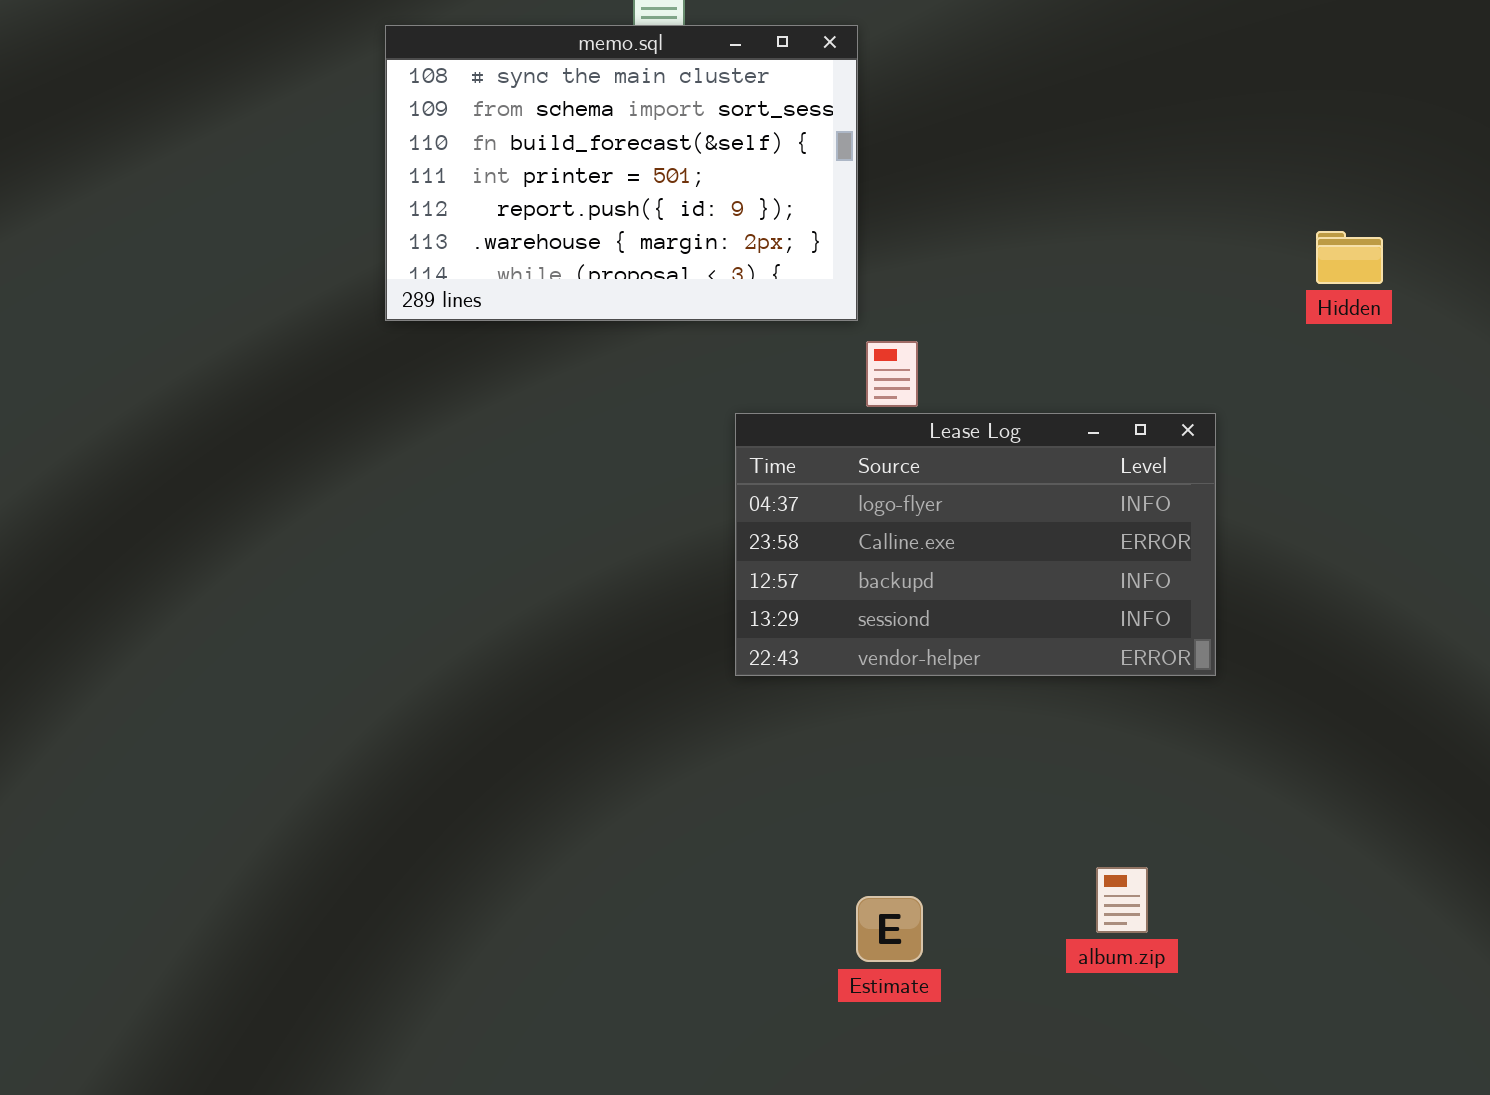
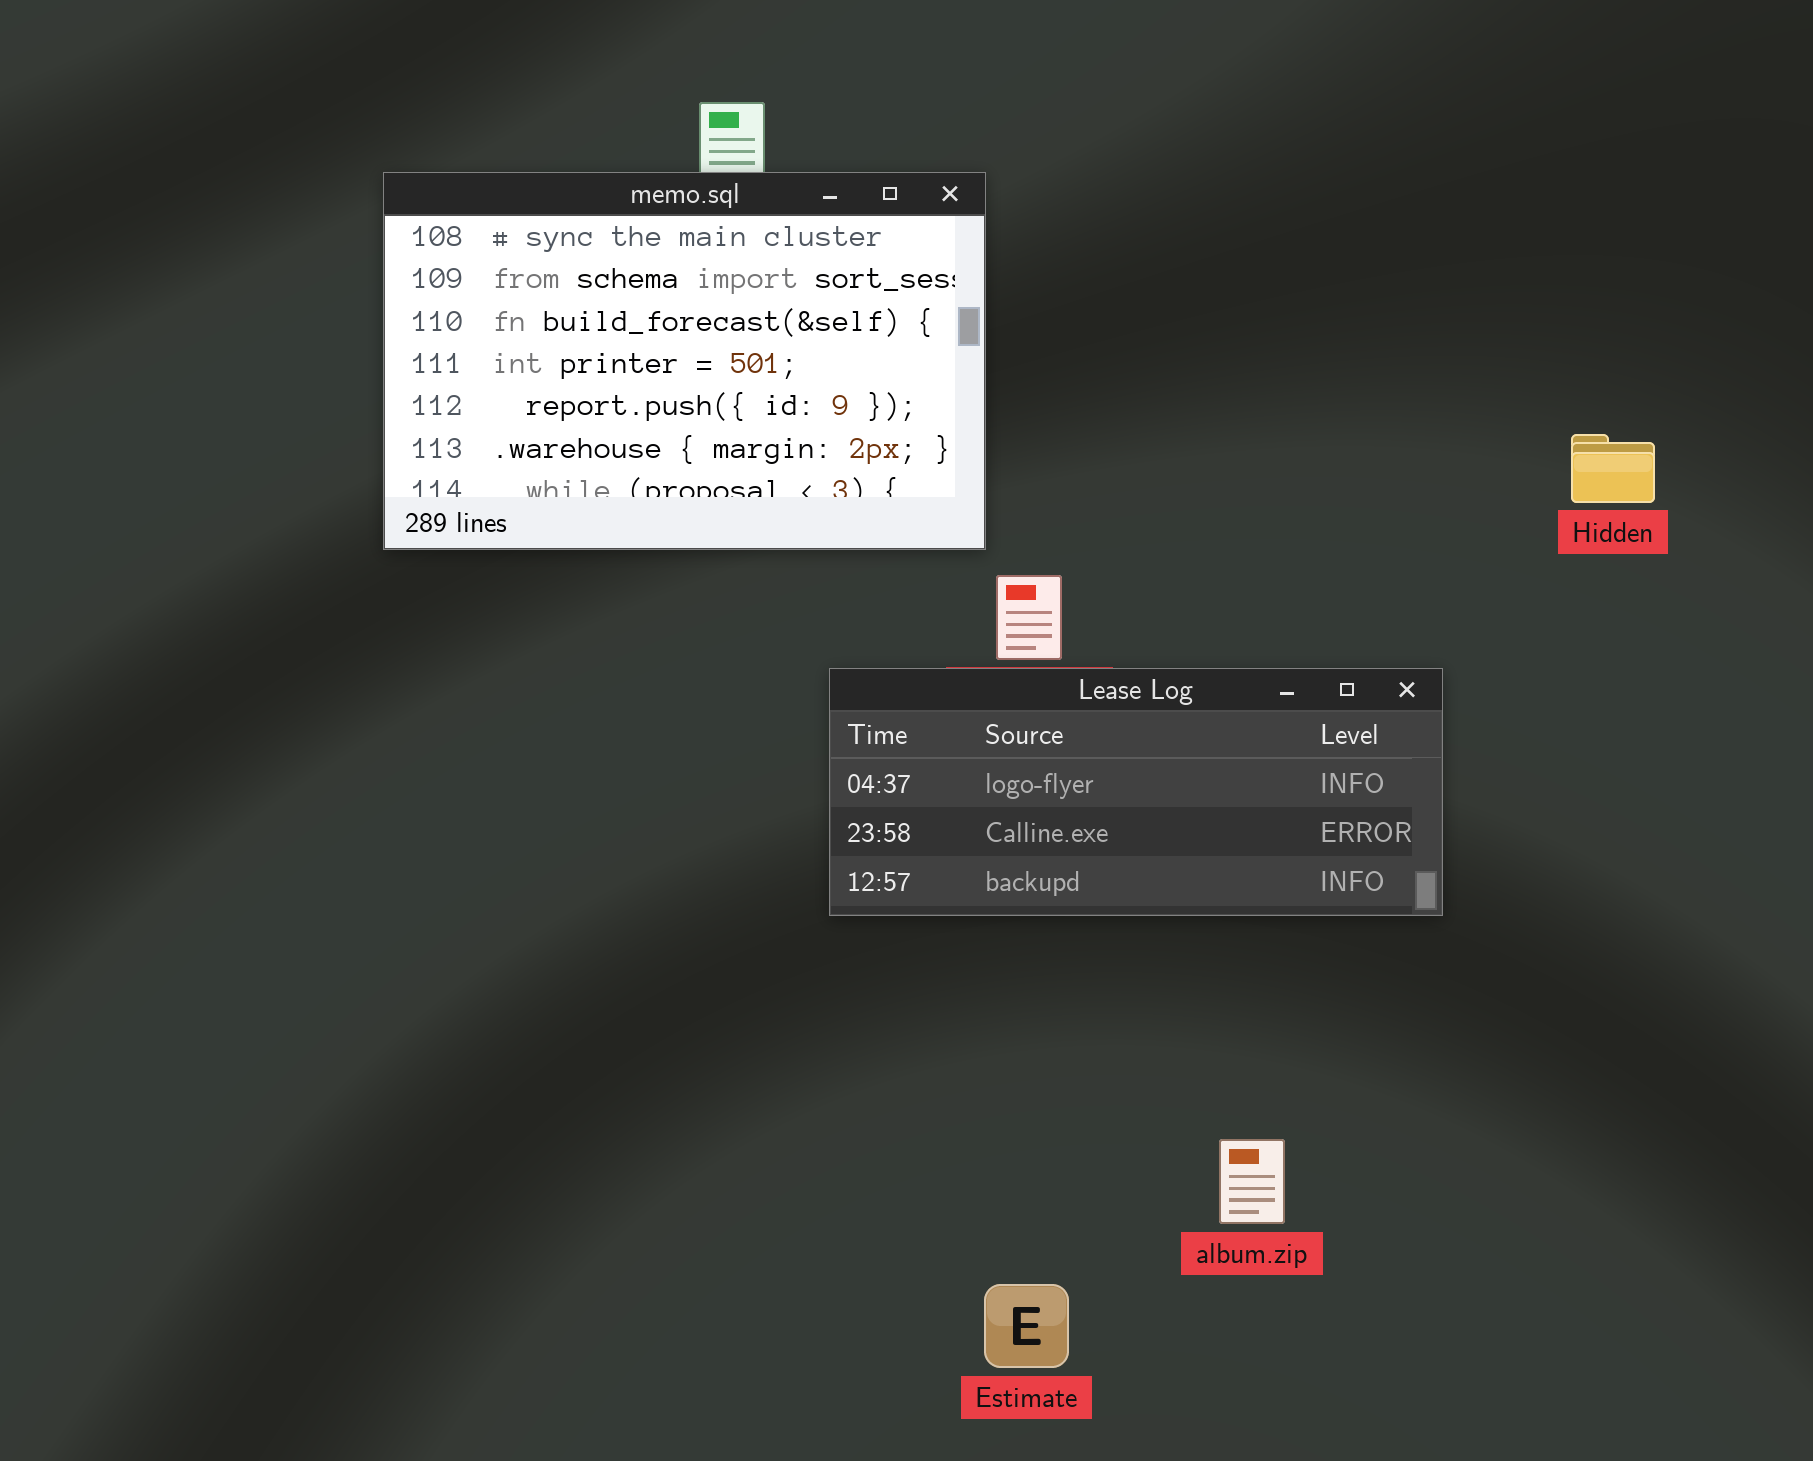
Lease Log: [735,413,1216,676] -> [829,668,1443,916], resized
album.zip: [1096,867,1148,933] -> [1219,1139,1285,1224], moved

